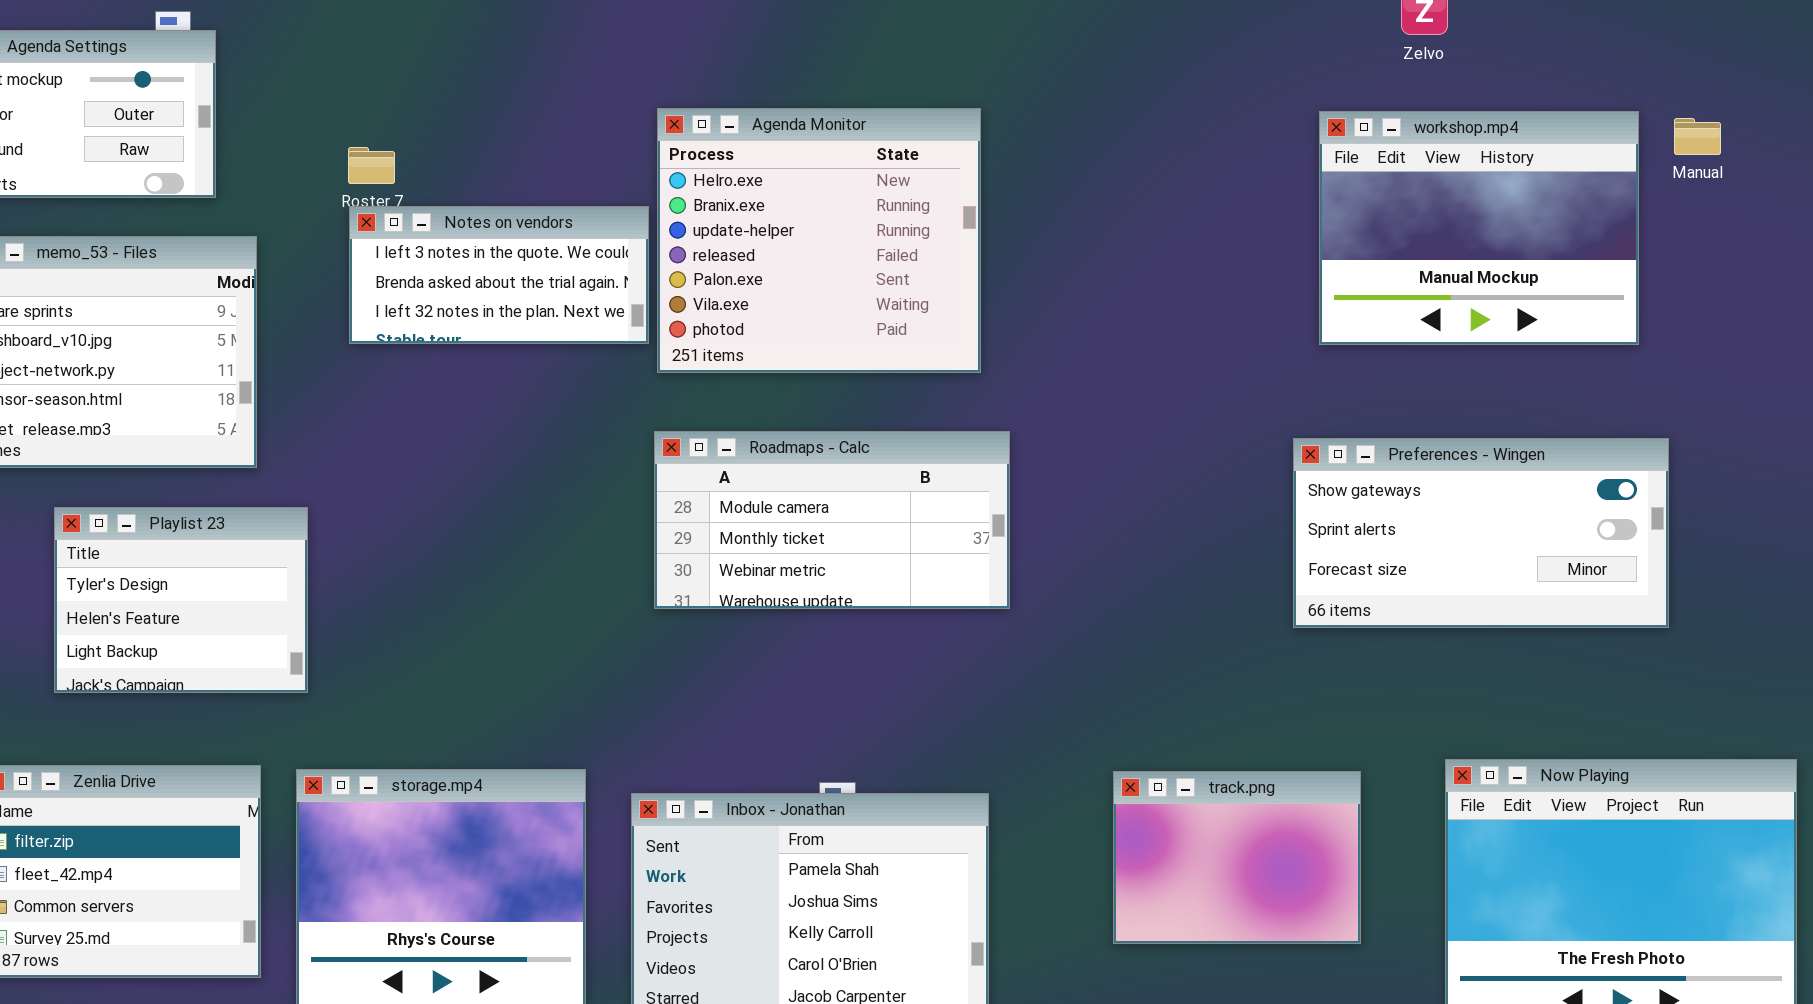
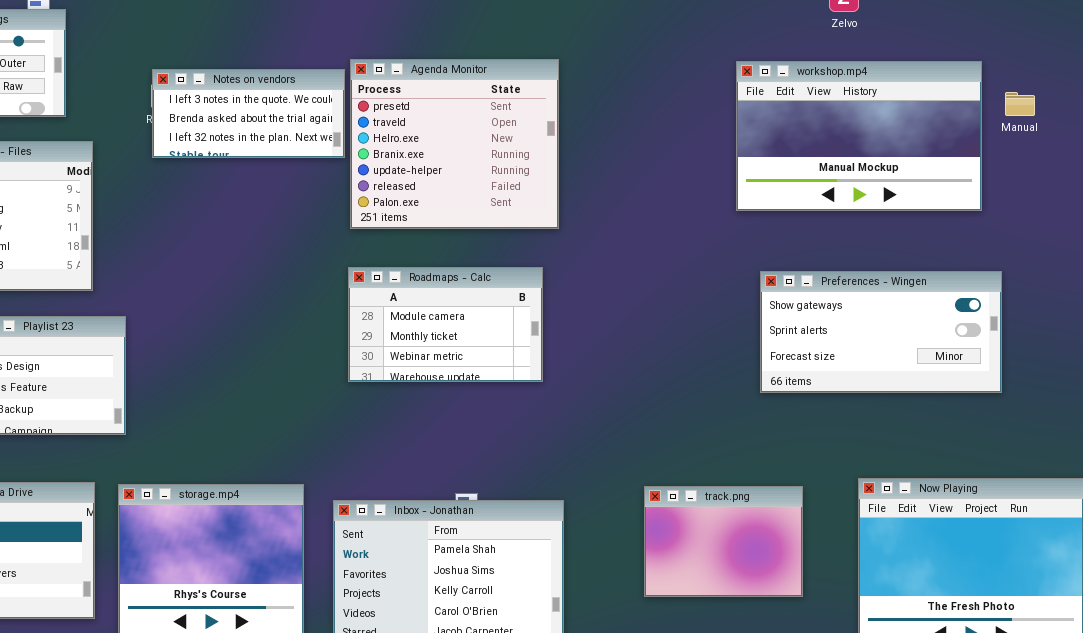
Agenda Monitor: [657,108,981,373] -> [350,59,559,229], scrolled up 2 rows
workshop.mp4: [1319,111,1639,345] -> [736,61,982,211], resized
Manual: [1674,118,1721,155] -> [1005,92,1035,116], moved
Notes on vendors: [349,206,649,344] -> [152,69,345,158], moved
Roadmaps - Calc: [654,431,1010,609] -> [348,267,543,382], resized

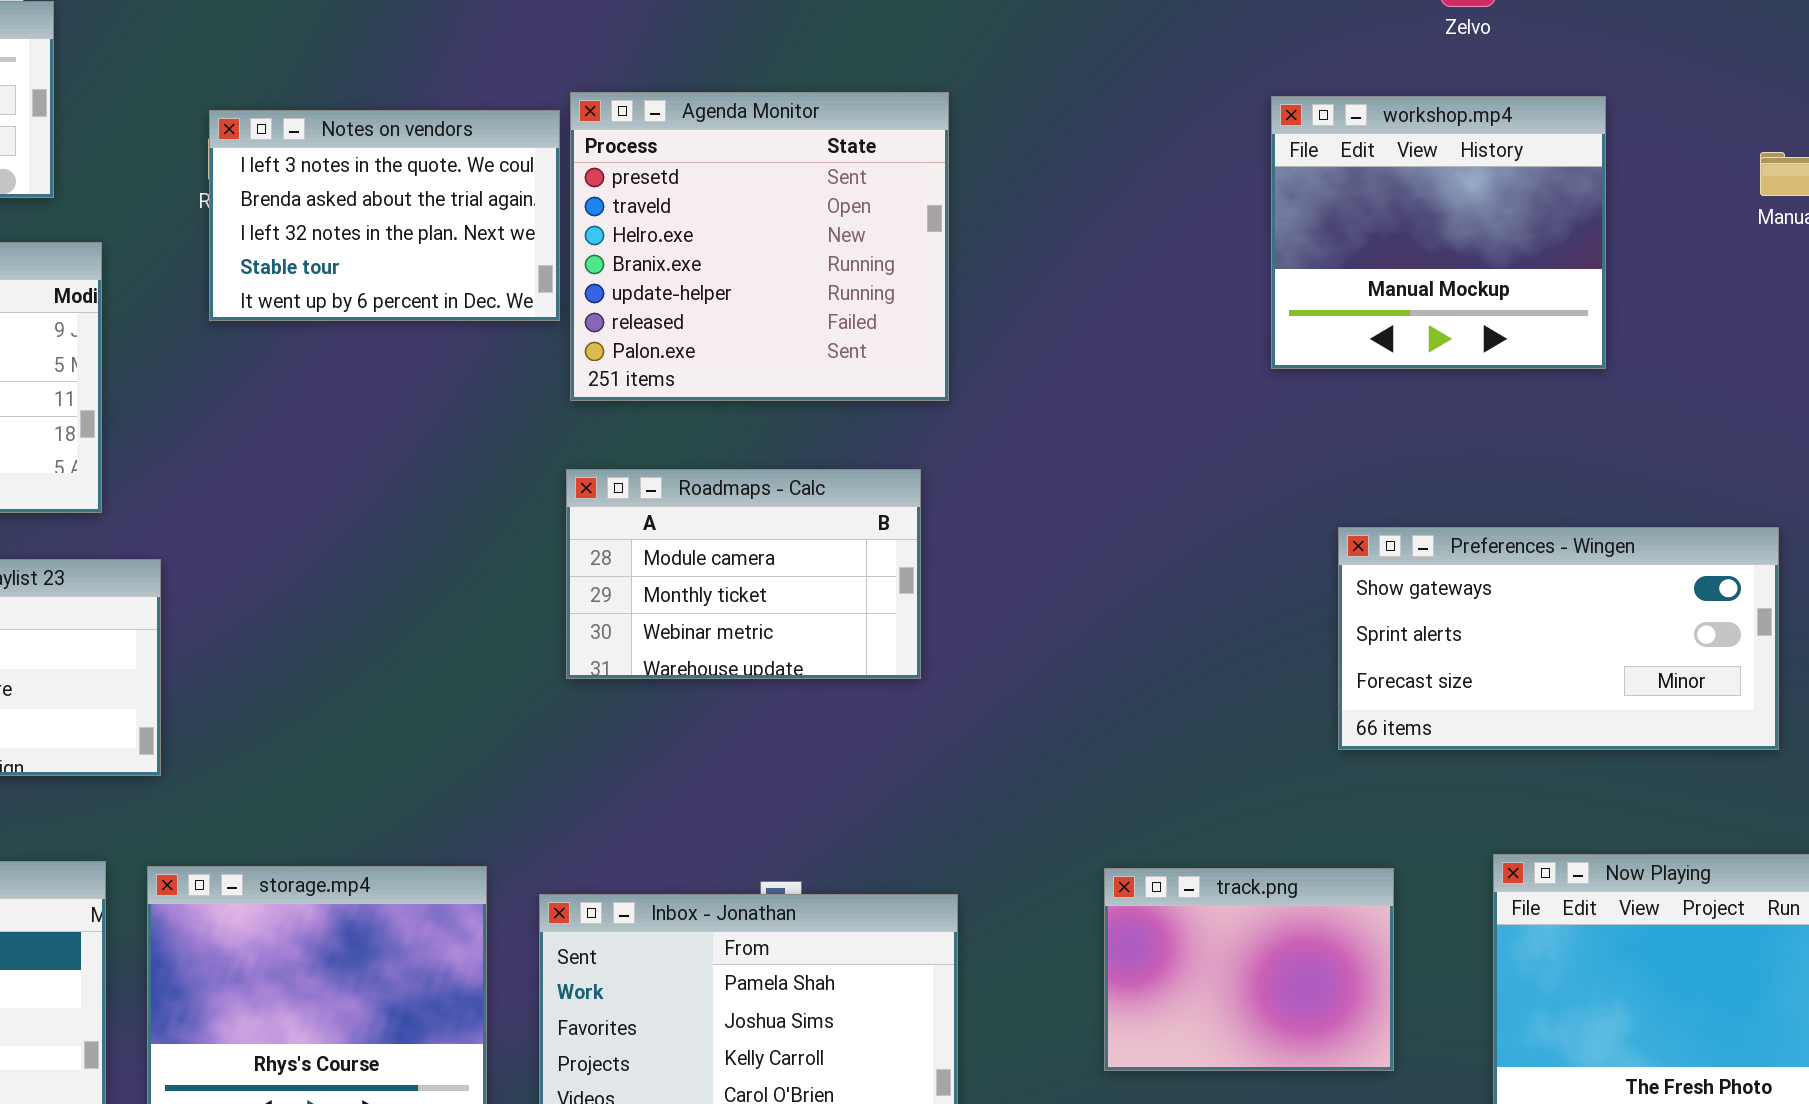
workshop.mp4: [736,61,982,211] -> [1271,96,1606,369], resized
Notes on vendors: [152,69,345,158] -> [209,110,560,321], resized
Preferences - Wingen: [760,271,1002,393] -> [1338,527,1779,750], moved

